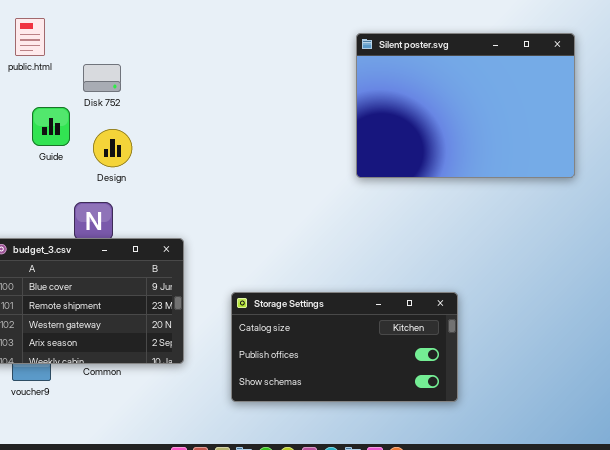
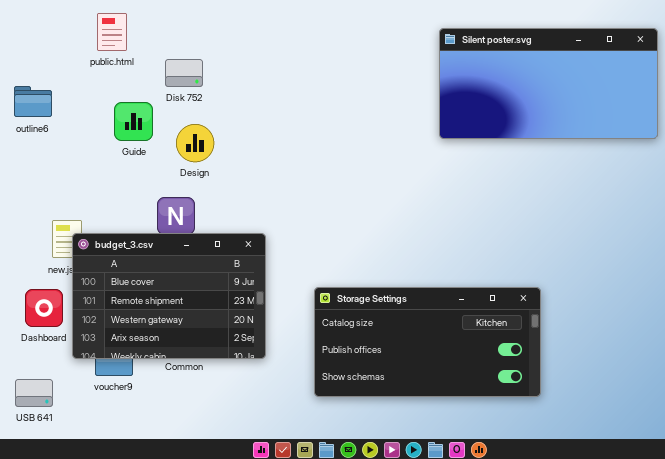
Silent poster.svg: [356,33,575,178] -> [439,28,658,139], resized

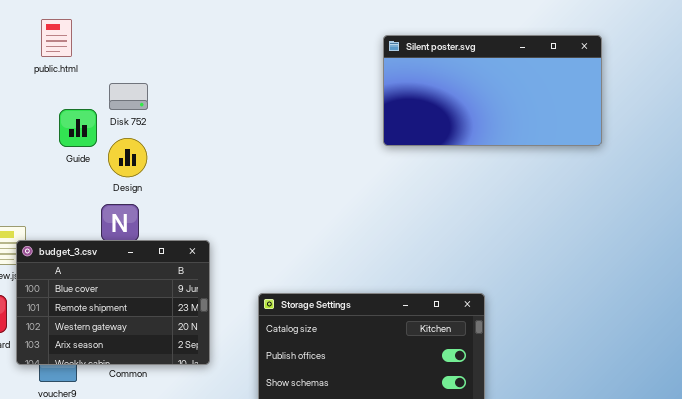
Disk 752: [165,59,203,87] -> [109,83,148,110], moved
Design: [176,124,214,162] -> [108,138,147,177], moved

